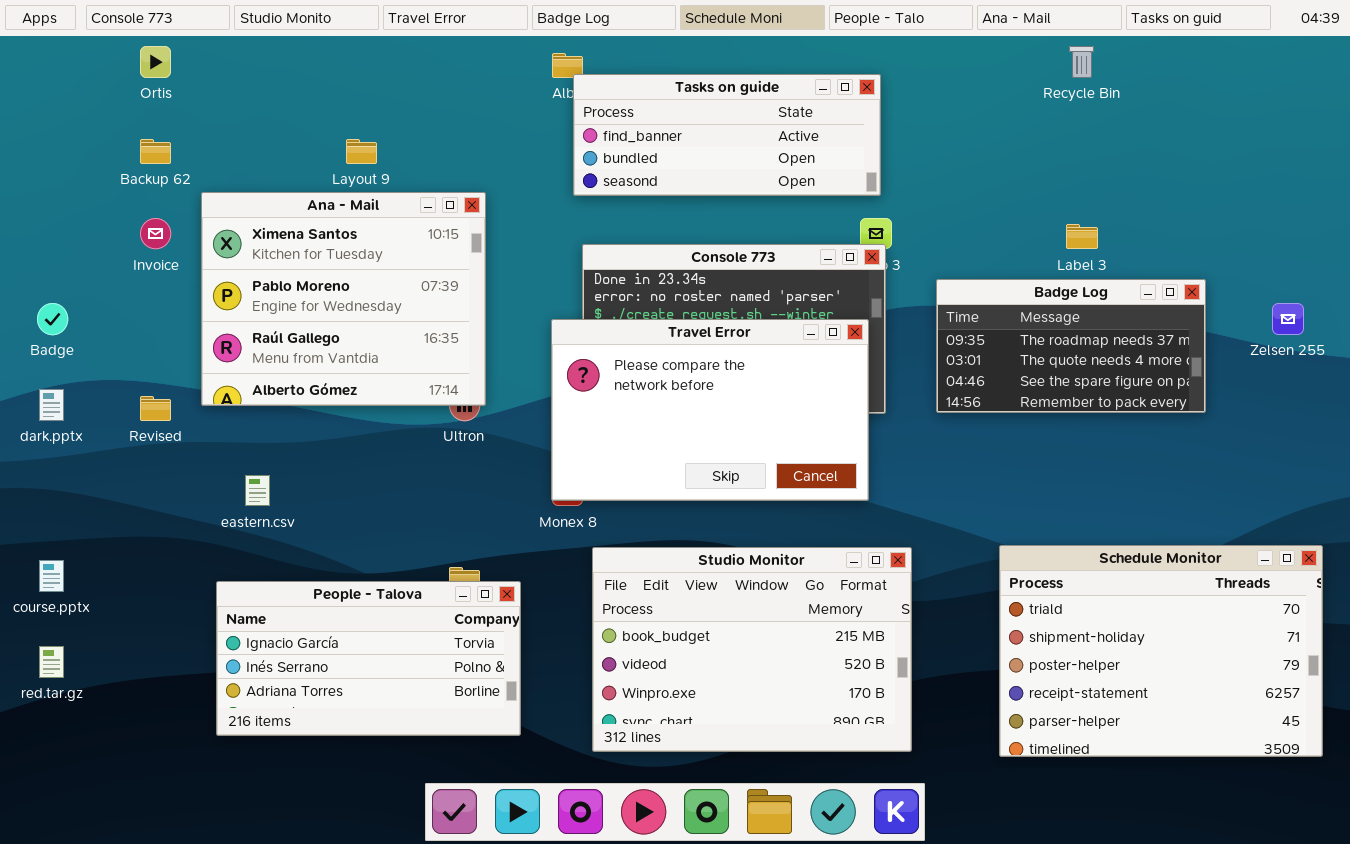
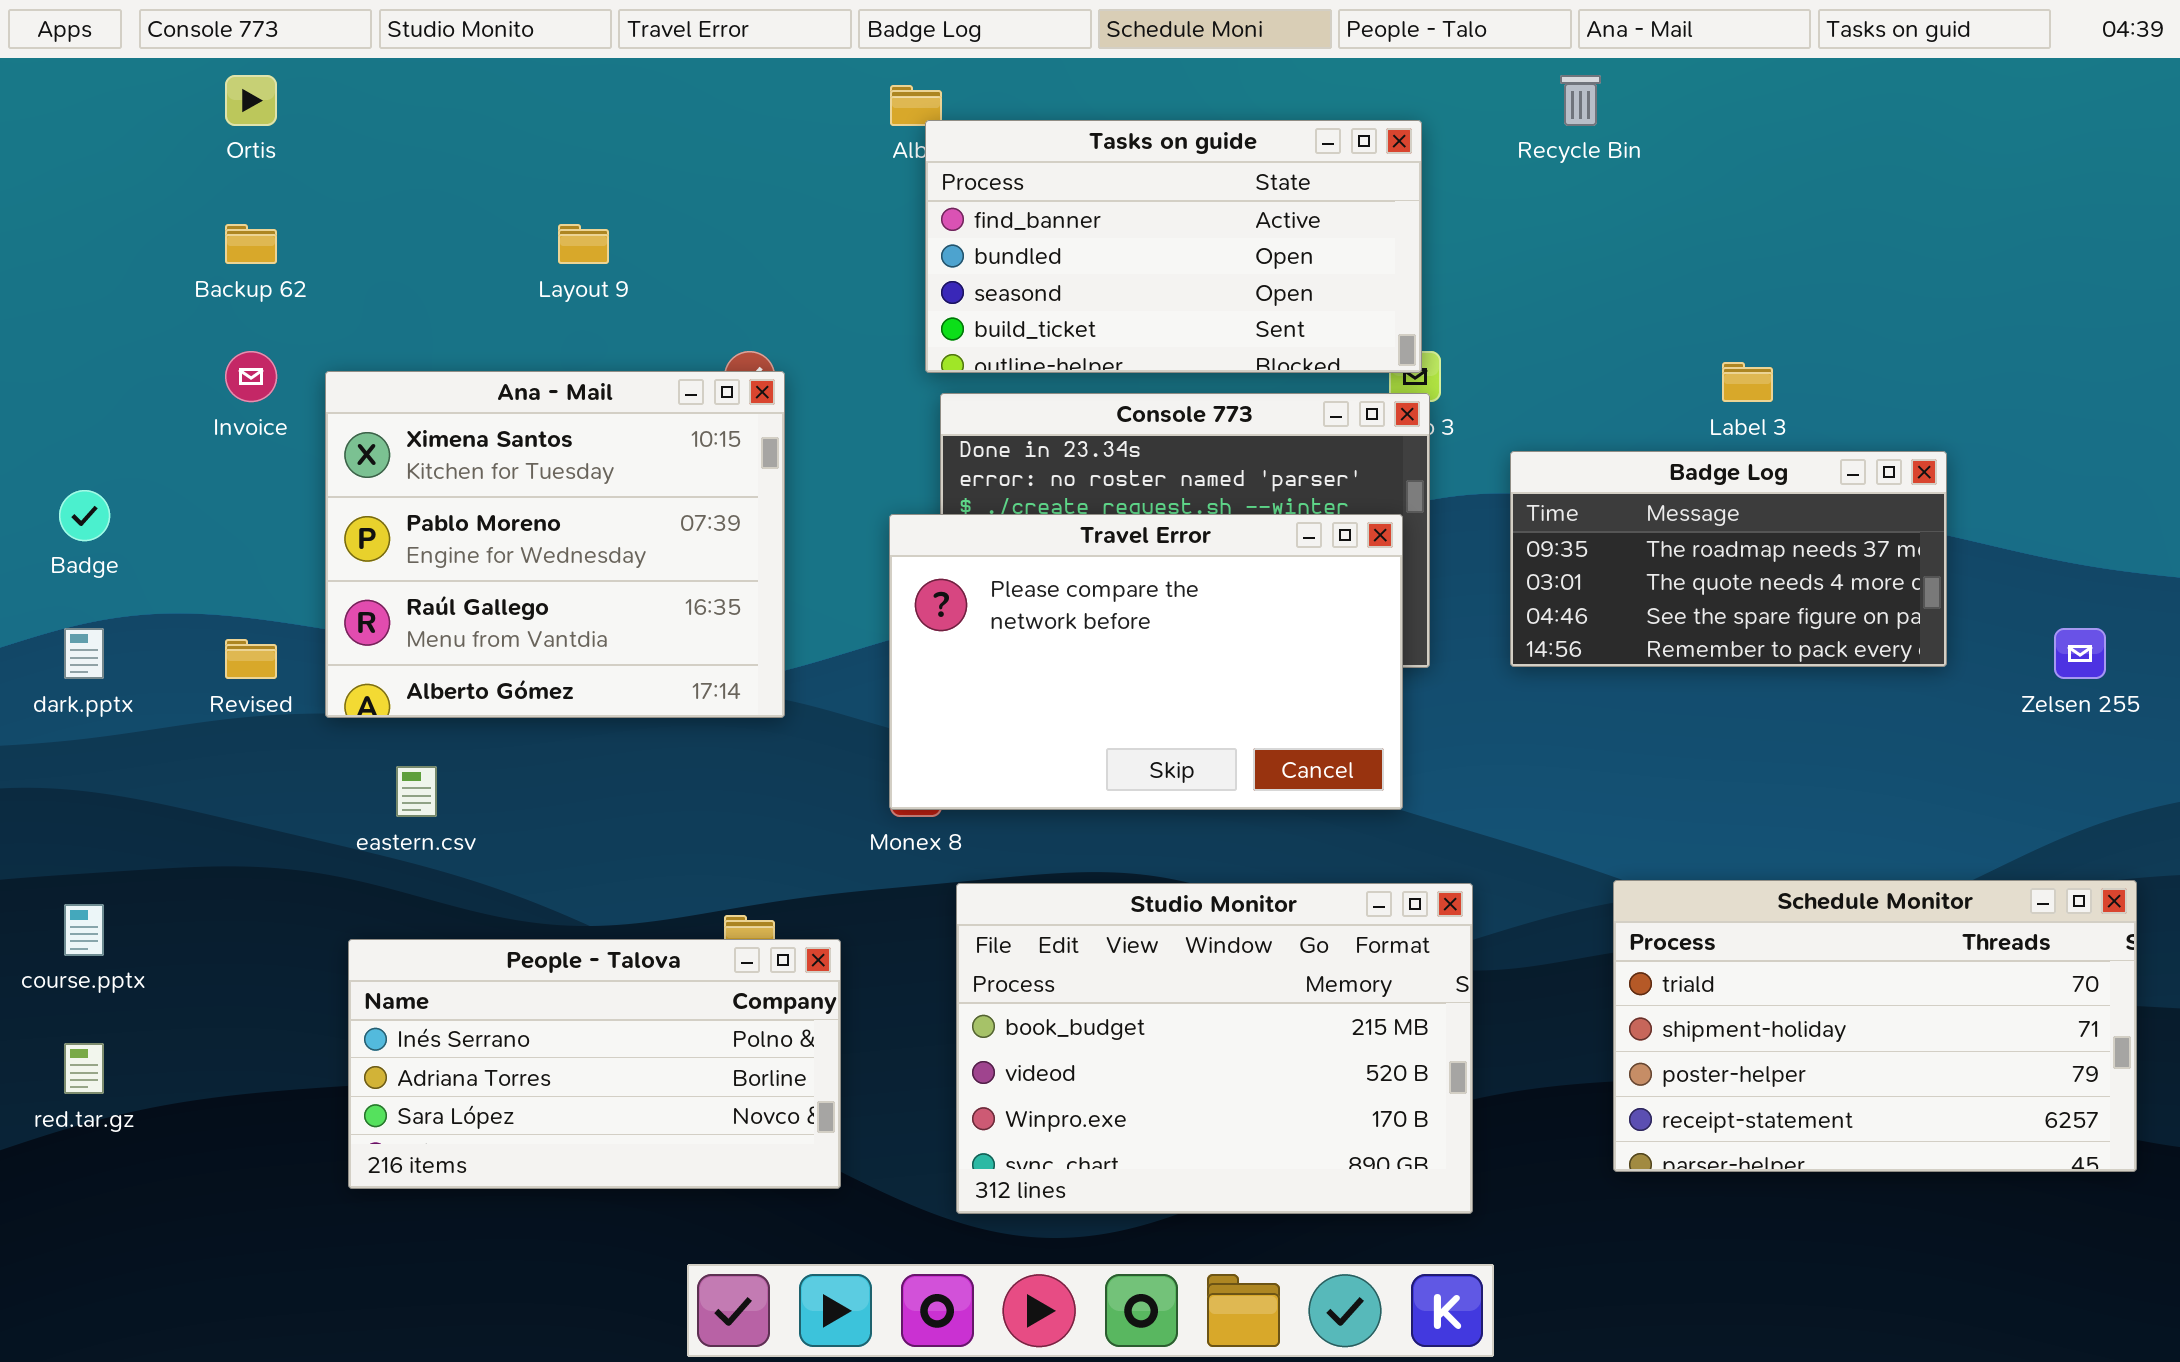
Recycle Bin: [1069,46,1094,78] -> [1560,75,1601,126], moved
Tasks on guide: [573,74,881,196] -> [925,120,1422,373], resized
Ana - Mail: [201,192,486,406] -> [325,371,785,718], moved
Zelsen 255: [1272,303,1304,335] -> [2054,628,2106,679], moved
Schedule Monitor: [999,545,1323,757] -> [1613,880,2137,1172], resized
People - Talova: [216,581,521,736] -> [348,939,841,1189], scrolled down 1 row

